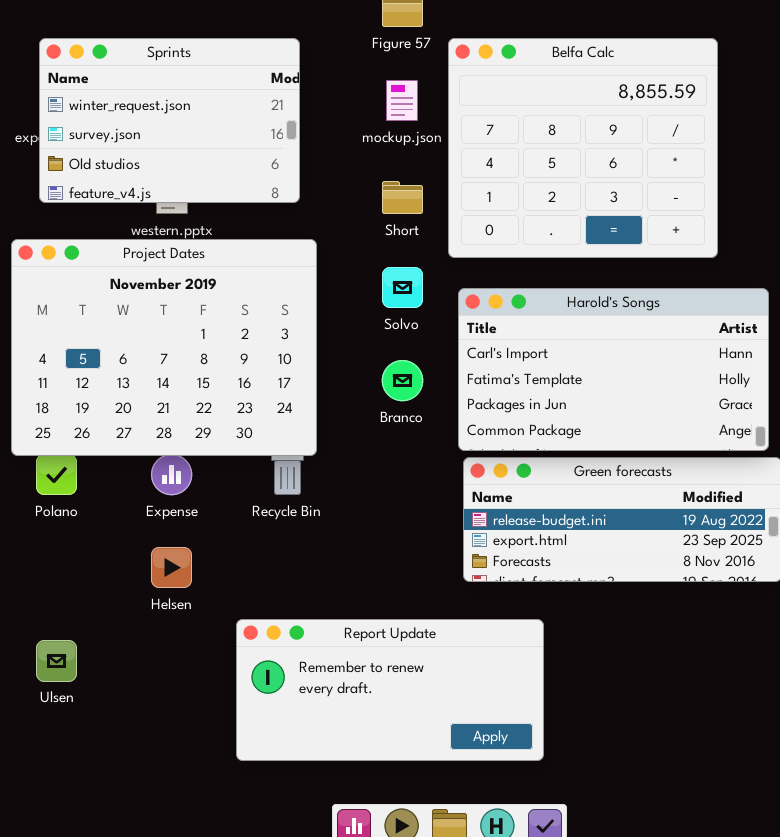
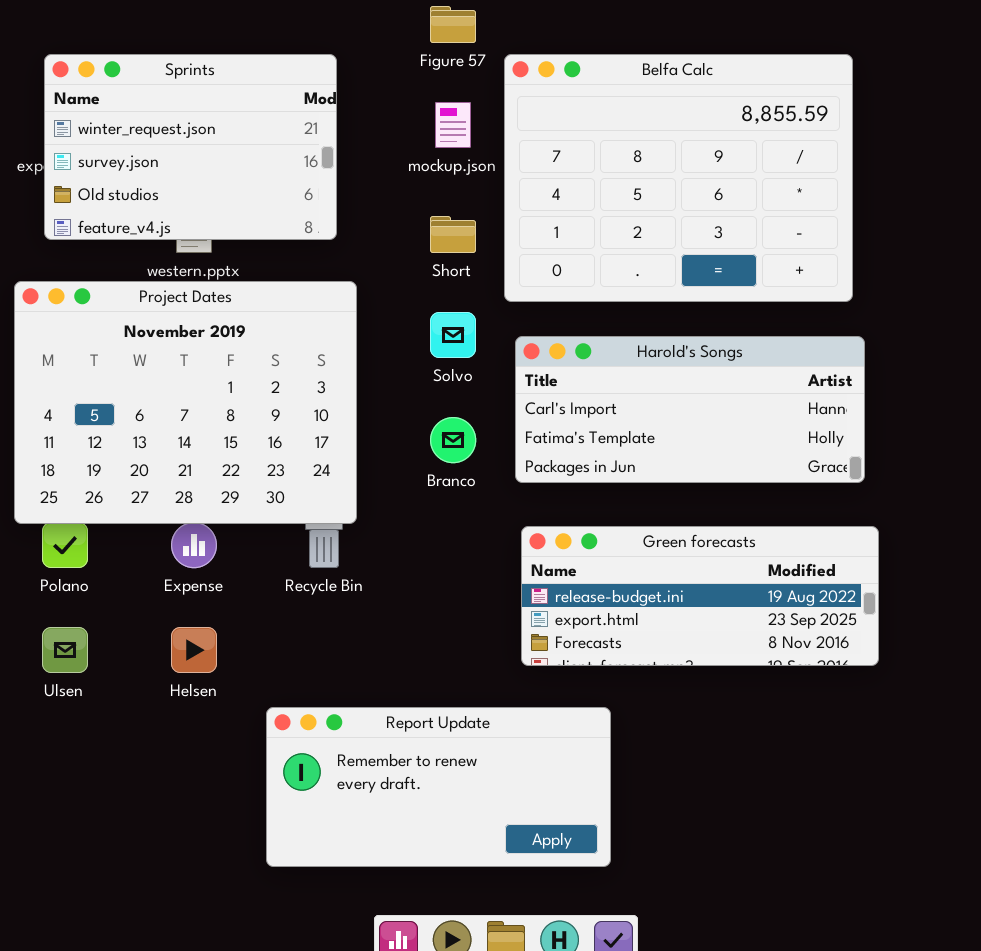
Belfa Calc: [448,38,718,258] -> [504,54,853,302], resized
Harold's Songs: [458,288,769,451] -> [515,336,865,483], resized
Ulsen: [36,640,77,682] -> [42,627,88,673], moved

